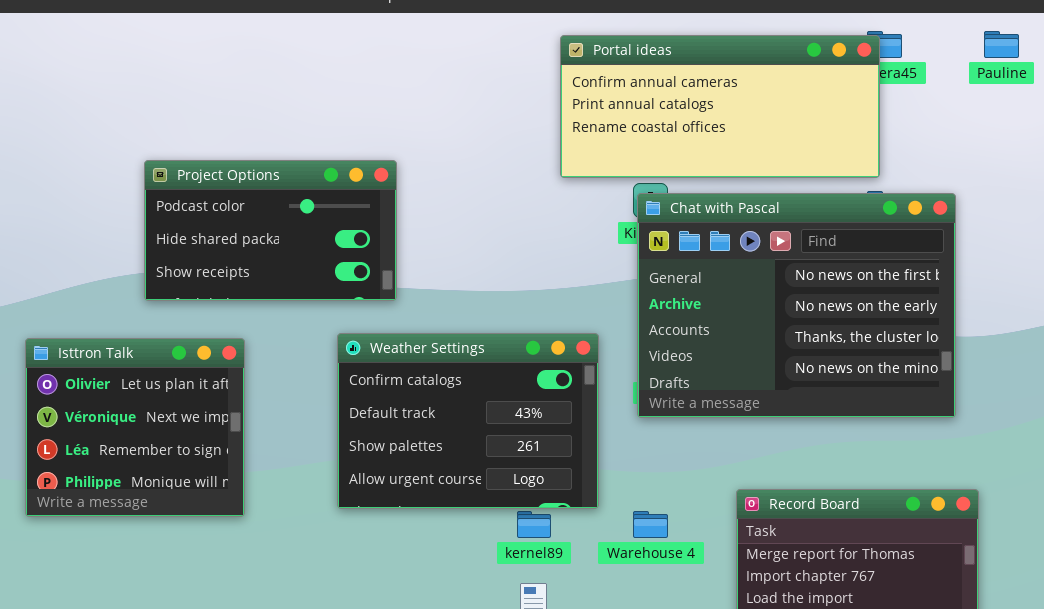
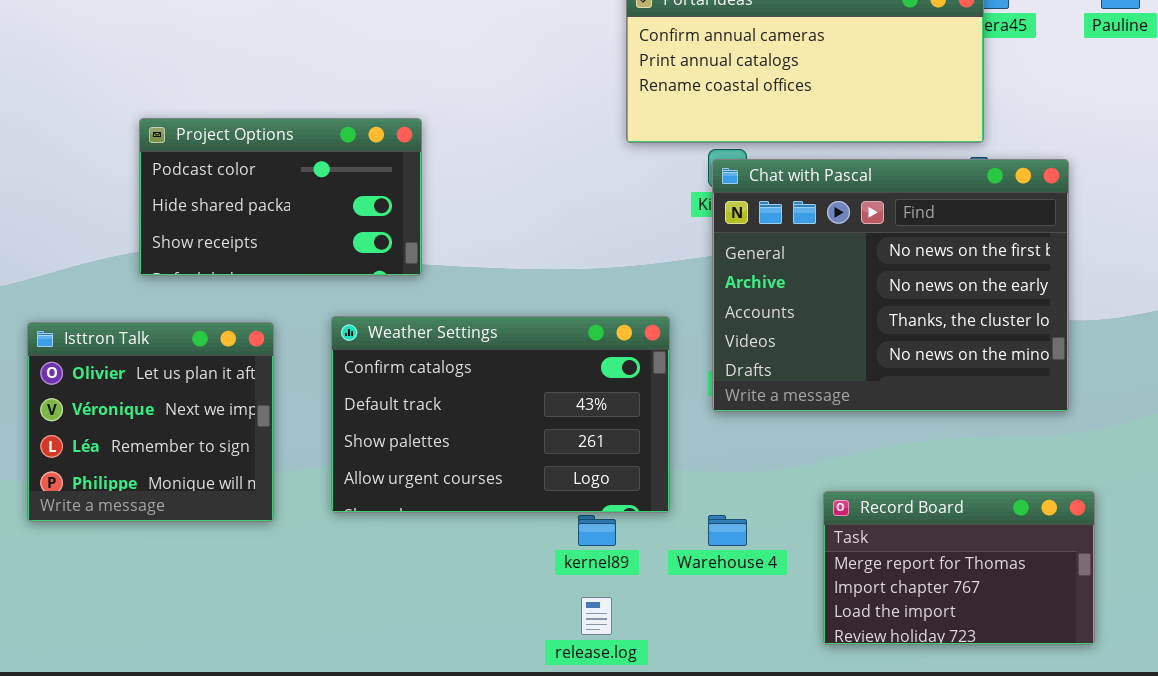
Project Options: [144,160,397,301] -> [139,118,422,276], moved
Weather Settings: [337,333,599,509] -> [331,316,670,513], resized

